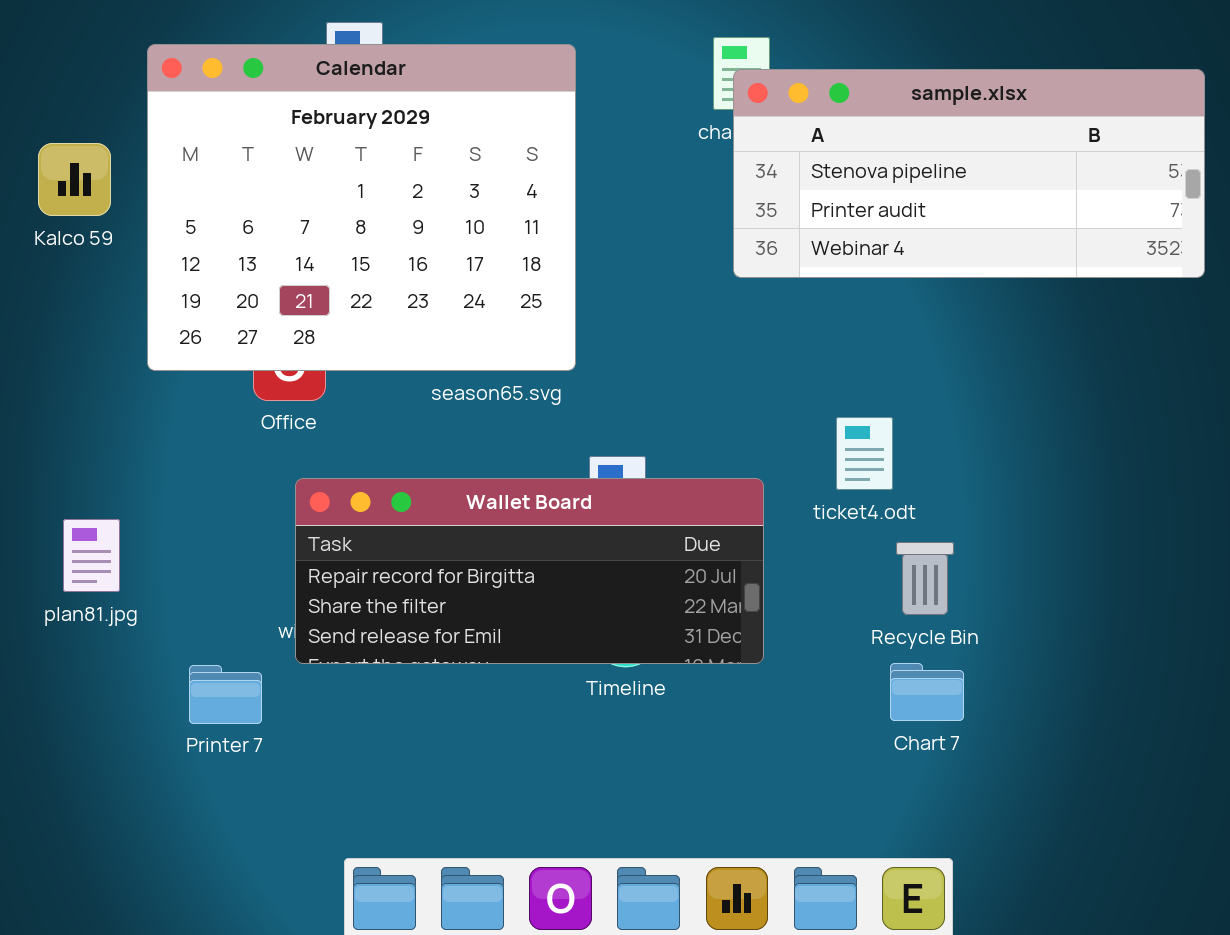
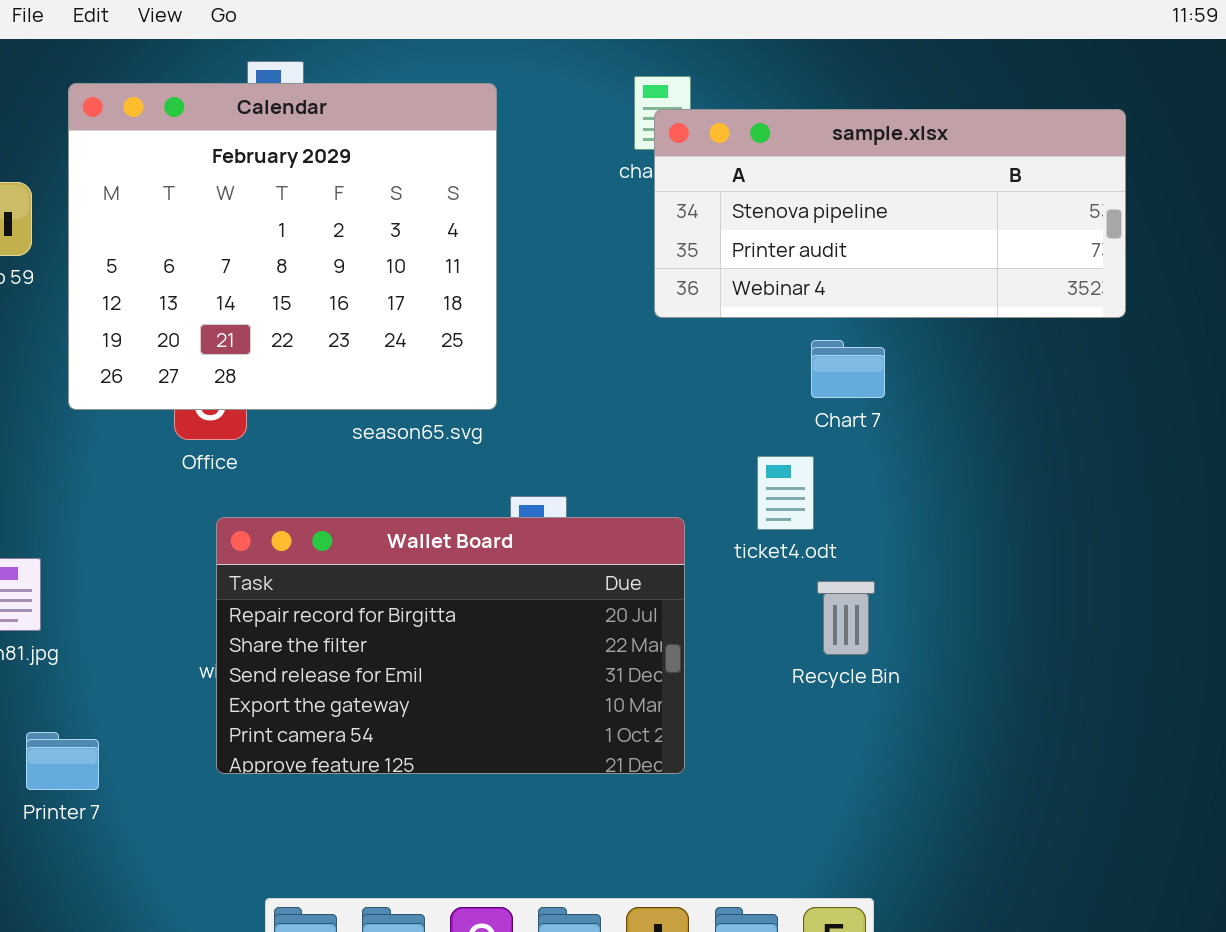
Wallet Board: [295,478,764,664] -> [216,517,685,774], resized
Chart 7: [890,663,964,721] -> [811,340,885,398], moved
Printer 7: [189,665,262,724] -> [26,732,99,790], moved

